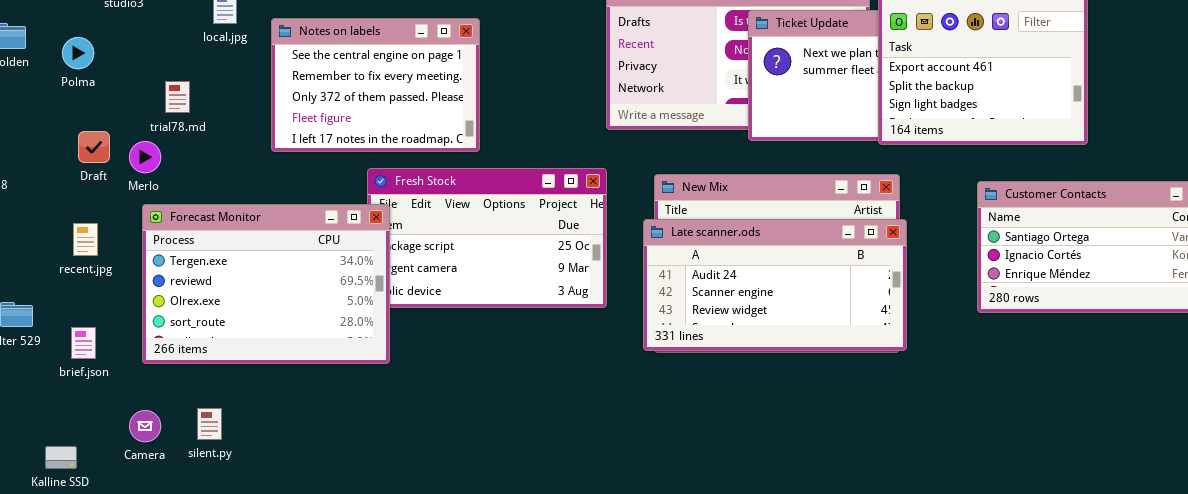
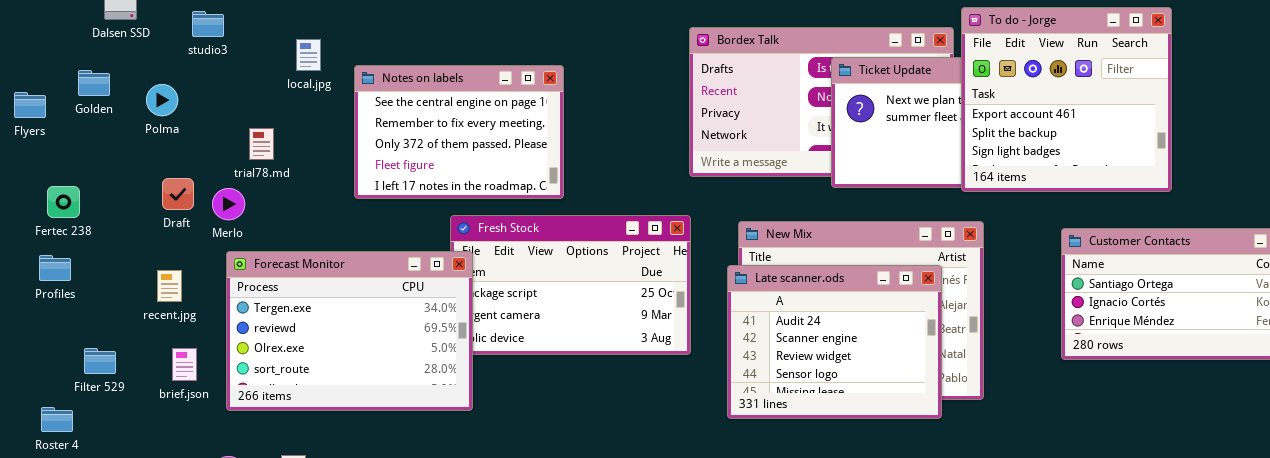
Late scanner.ods: [643,219,907,351] -> [727,265,942,419], resized
brief.json: [71,327,96,359] -> [172,348,197,381], moved

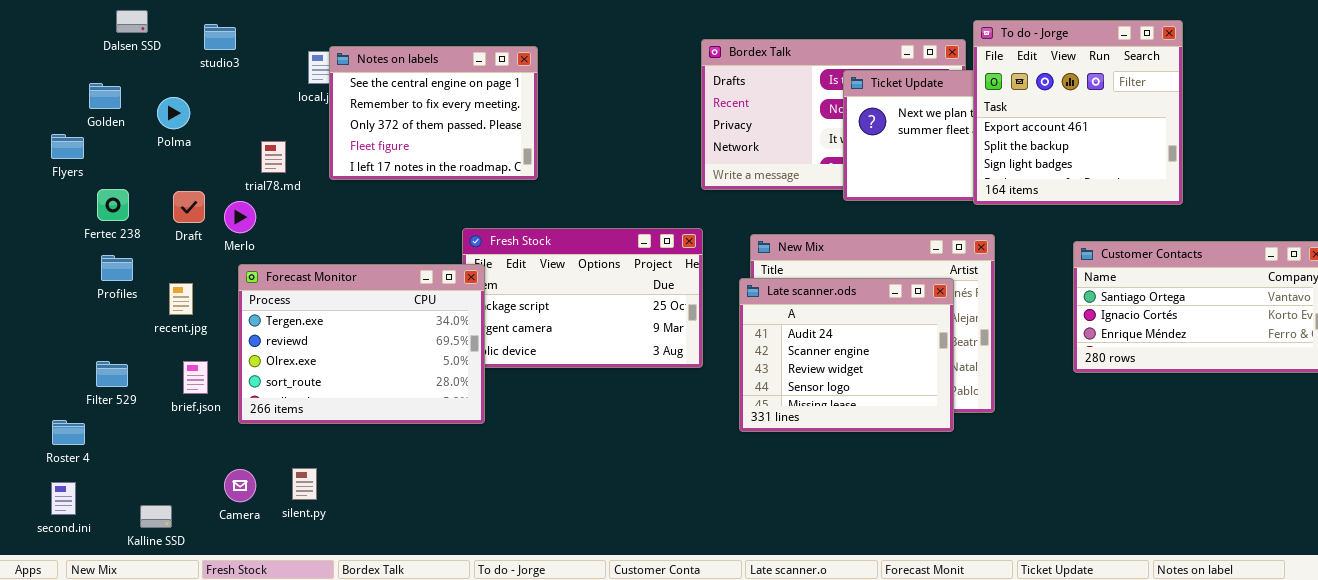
Notes on labels: [354,65,564,199] -> [329,46,538,180], moved
Flyers: [14,92,46,118] -> [51,134,84,159], moved
Fertec 238: [47,186,80,218] -> [97,189,129,221], moved
Profiles: [39,255,71,281] -> [101,255,133,281], moved

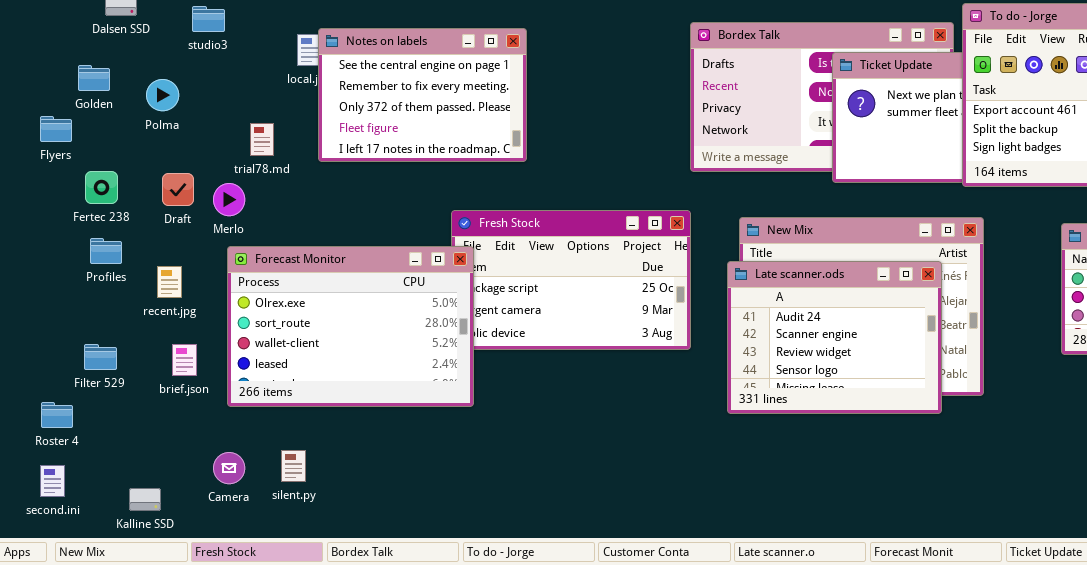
Forecast Monitor: [238,264,485,424] -> [227,246,474,407], scrolled down 2 rows

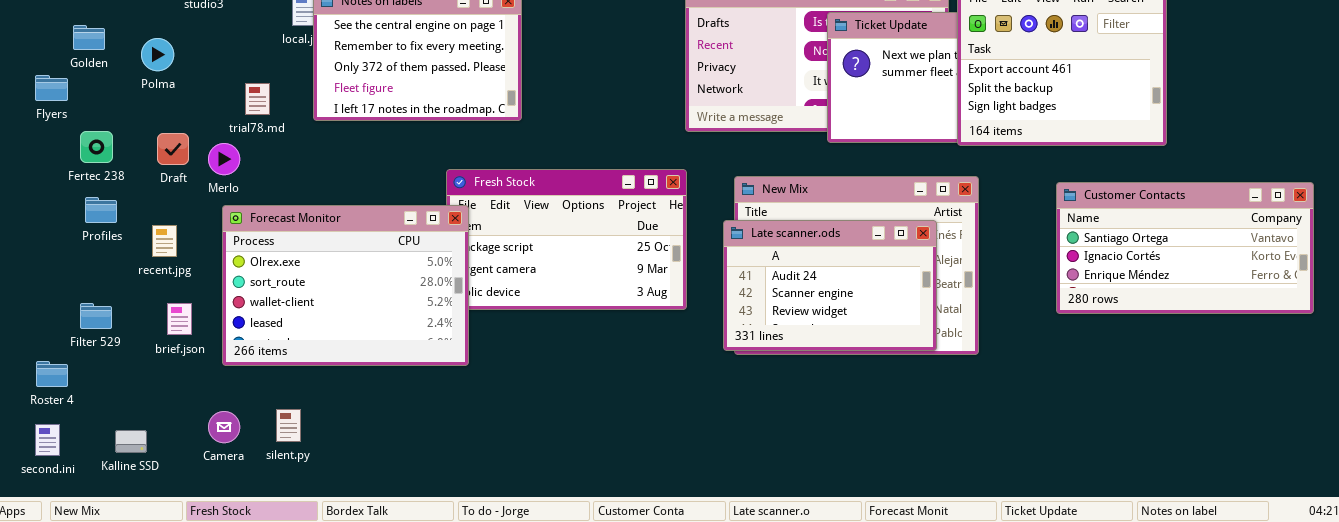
Late scanner.ods: [727,261,942,414] -> [723,220,937,351], resized
Kalline SSD: [129,488,161,511] -> [115,430,147,453], moved

